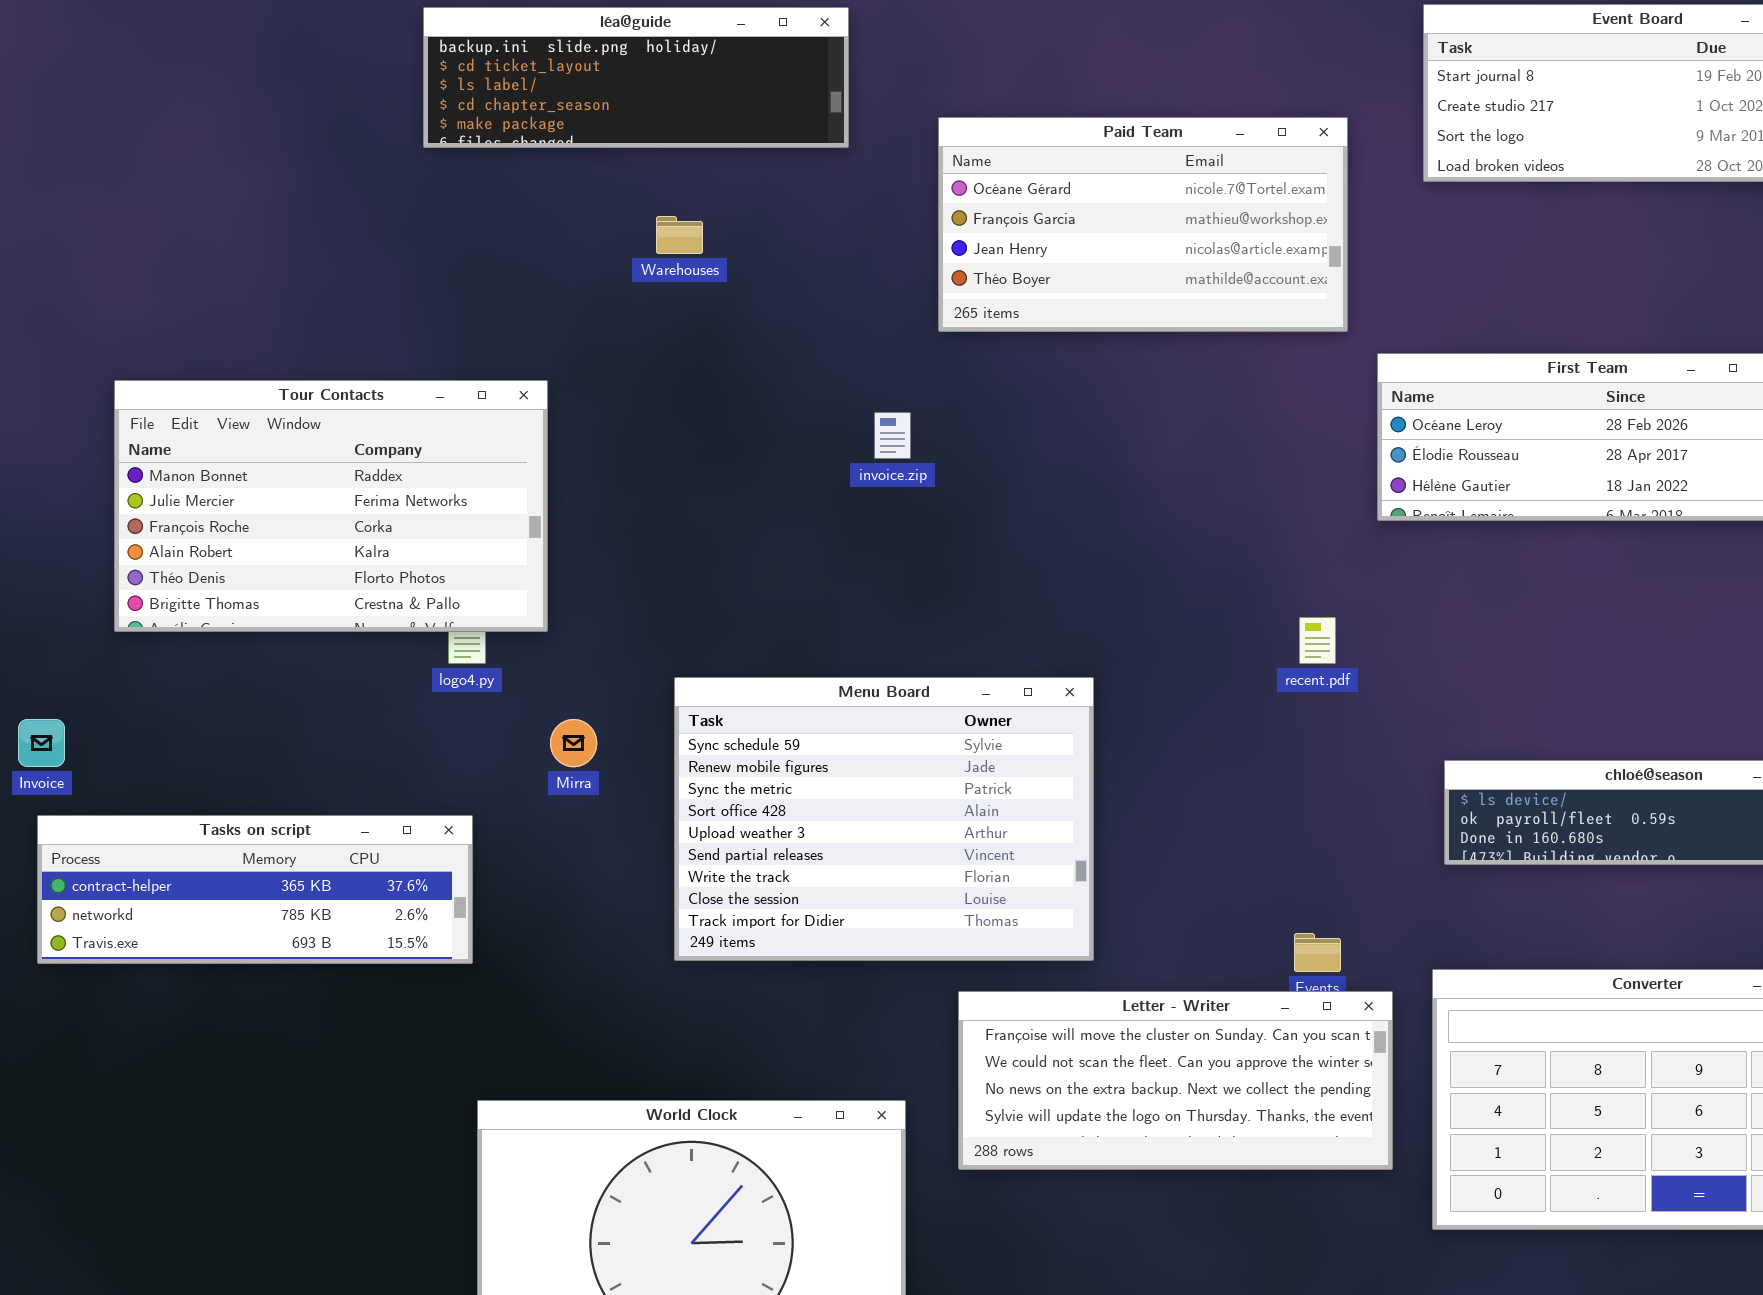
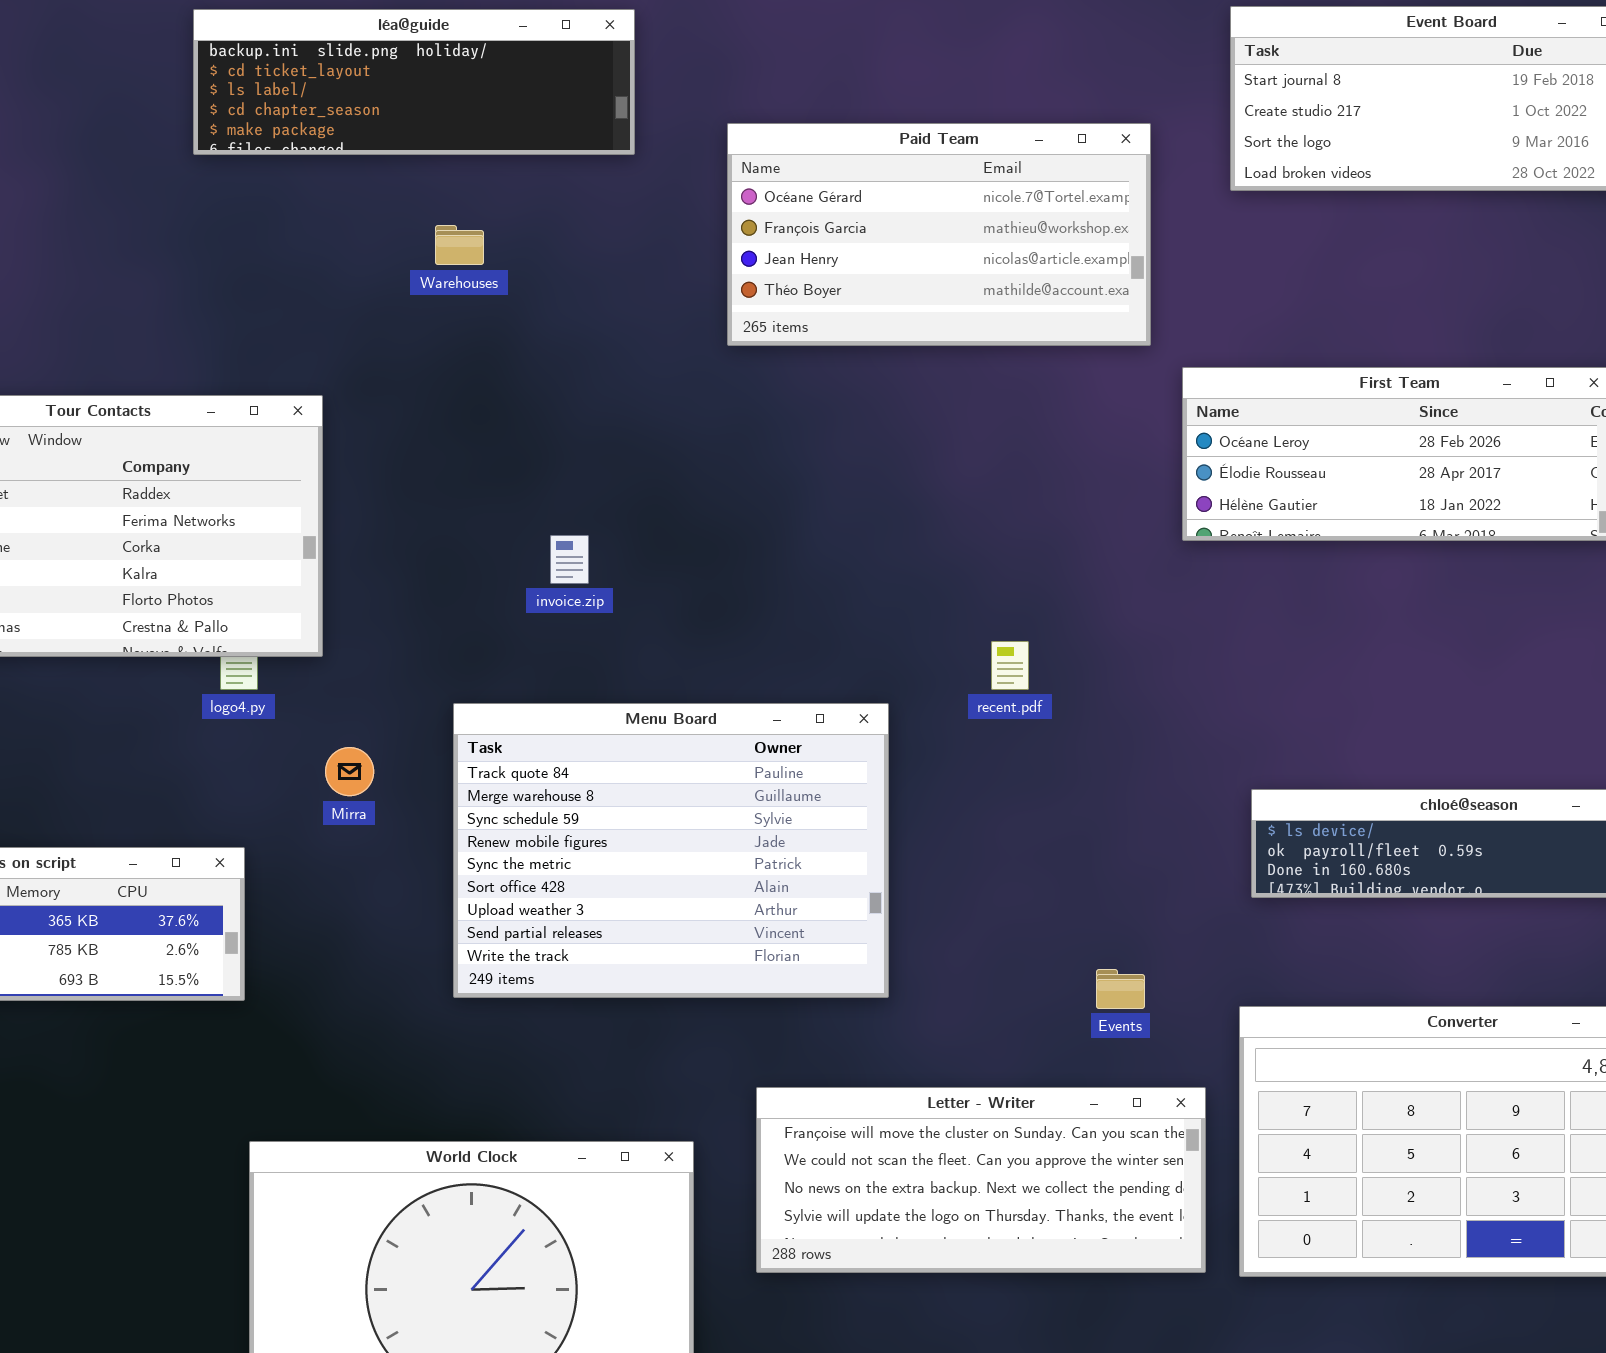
invoice.zip: [874,412,911,459] -> [550,535,589,584], moved
recent.pdf: [1299,617,1336,664] -> [991,641,1029,690], moved
Menu Board: [674,677,1094,961] -> [453,703,889,998], scrolled up 2 rows
Letter - Writer: [958,991,1393,1170] -> [756,1087,1206,1273], moved

